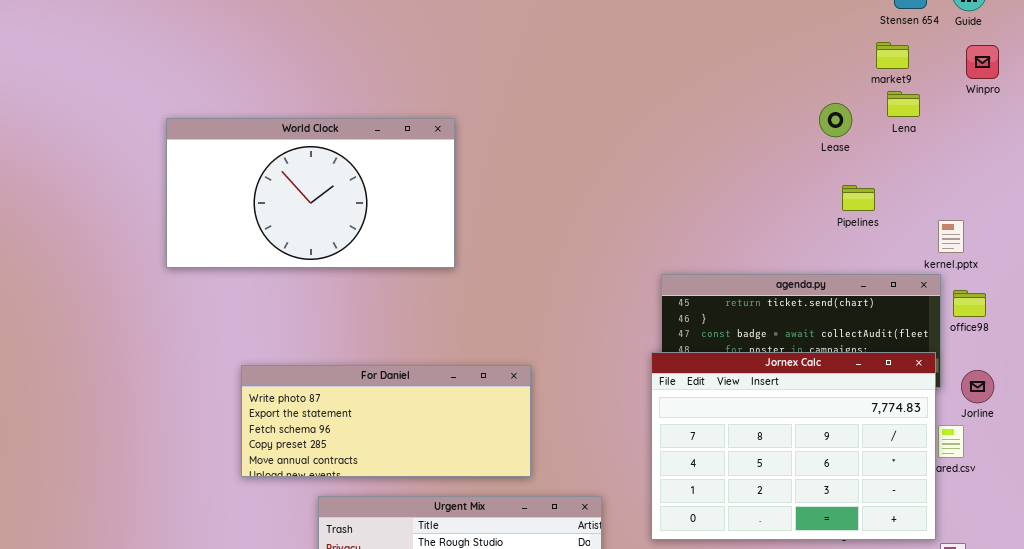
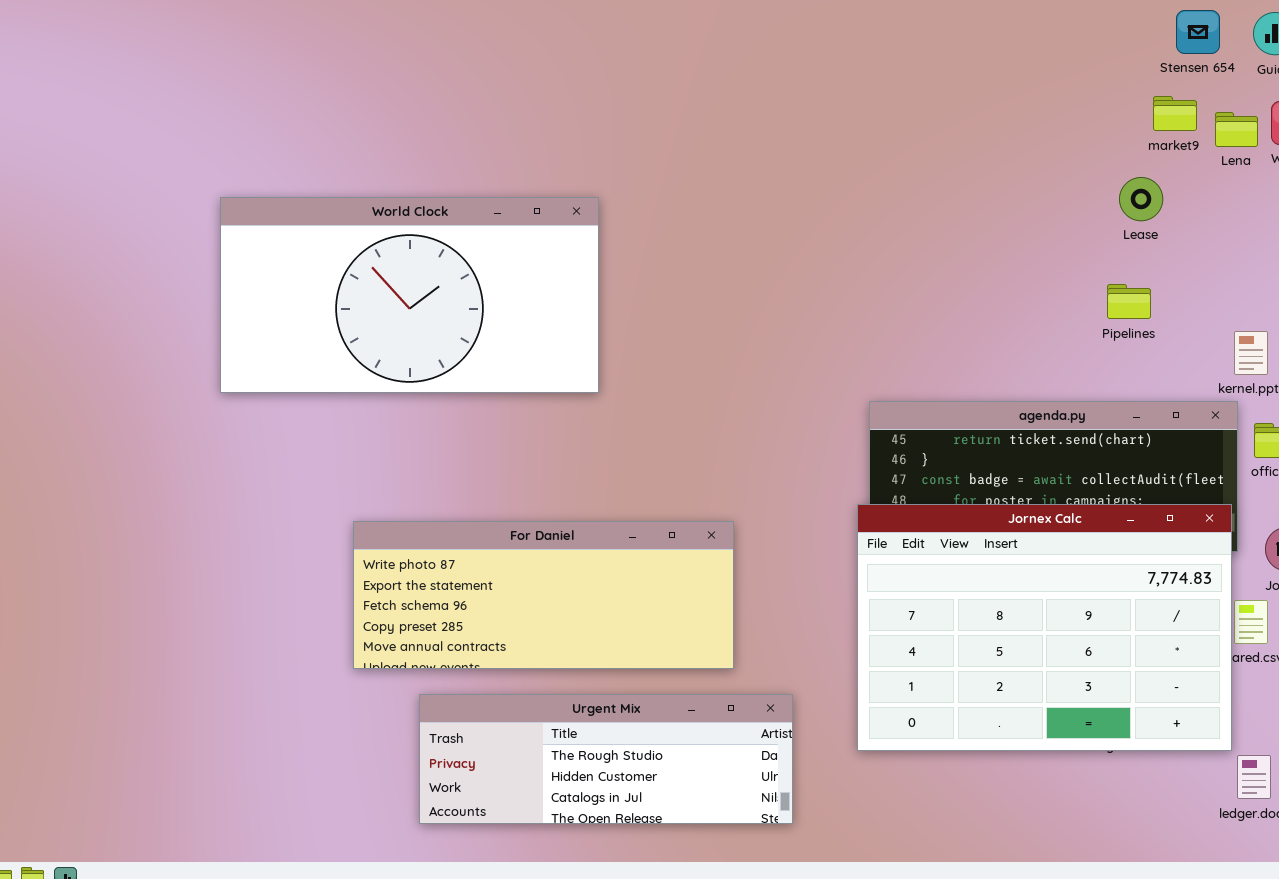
Lena: [887,91,920,117] -> [1215,112,1258,147], moved
Lease: [819,103,852,137] -> [1119,177,1163,221], moved
For Daniel: [241,365,531,477] -> [353,521,734,669], moved

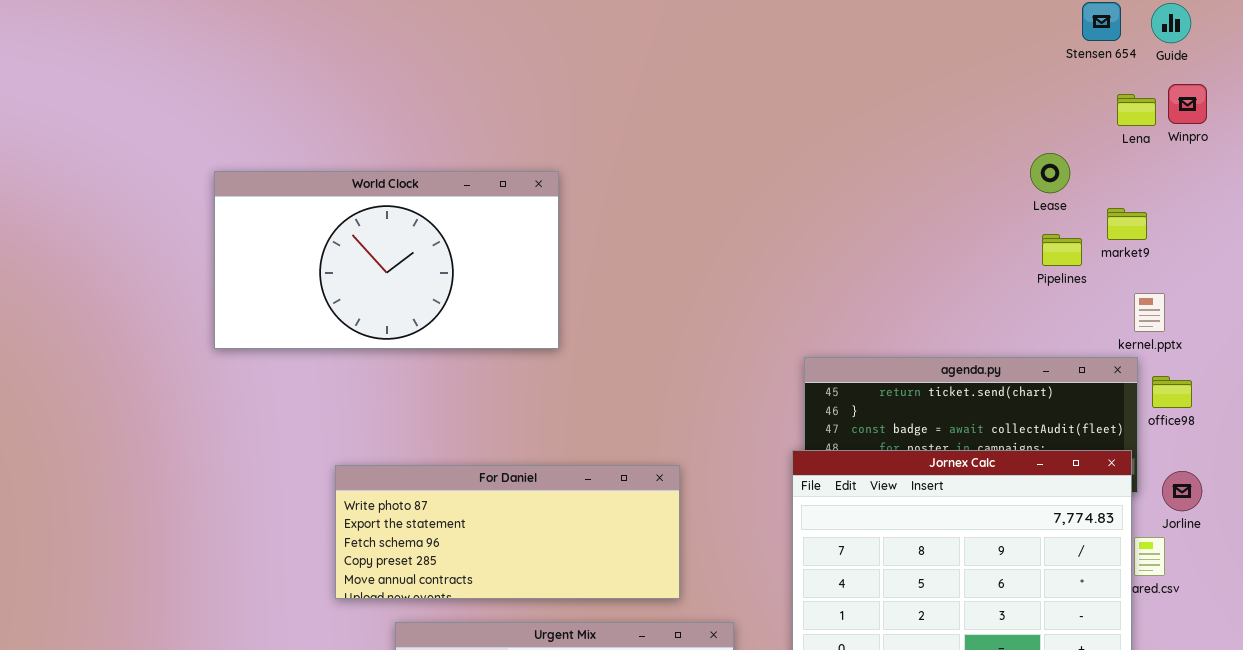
market9: [1153,96,1197,131] -> [1107,208,1147,240], moved
Pipelines: [1107,284,1151,319] -> [1042,234,1082,266], moved

